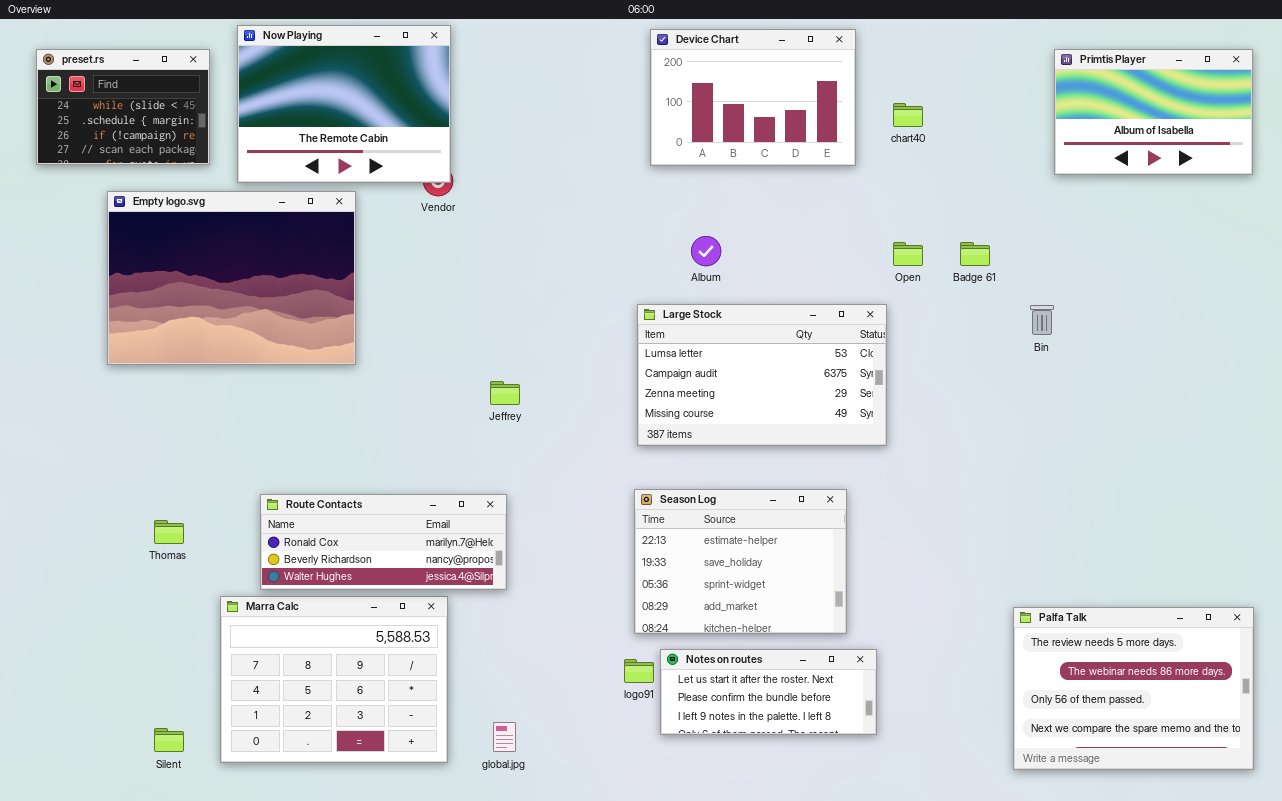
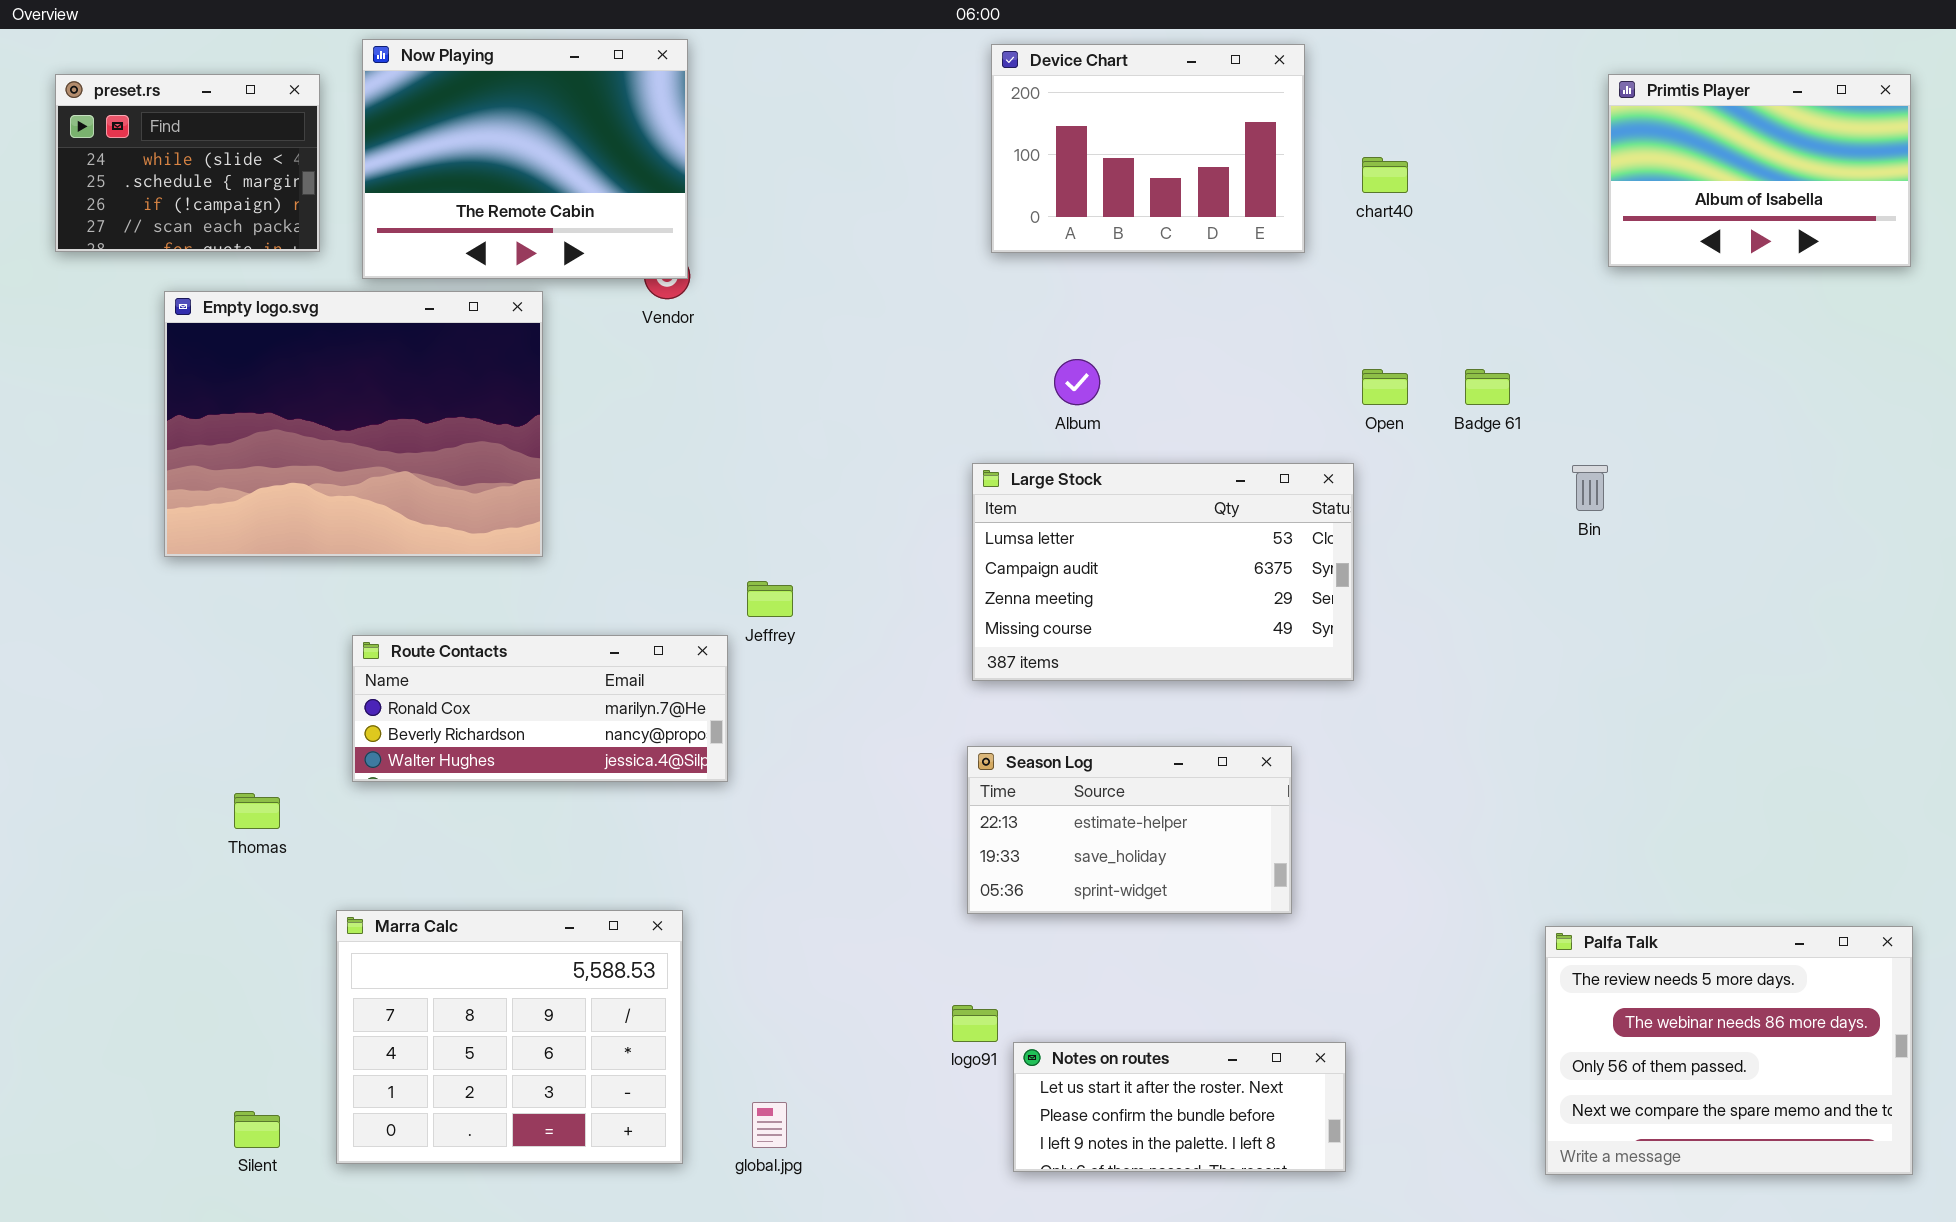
Season Log: [634,489,847,634] -> [967,746,1292,914], resized
Route Contacts: [260,494,507,590] -> [352,635,728,782], moved
Notes on routes: [660,649,877,735] -> [1013,1042,1346,1172], moved

